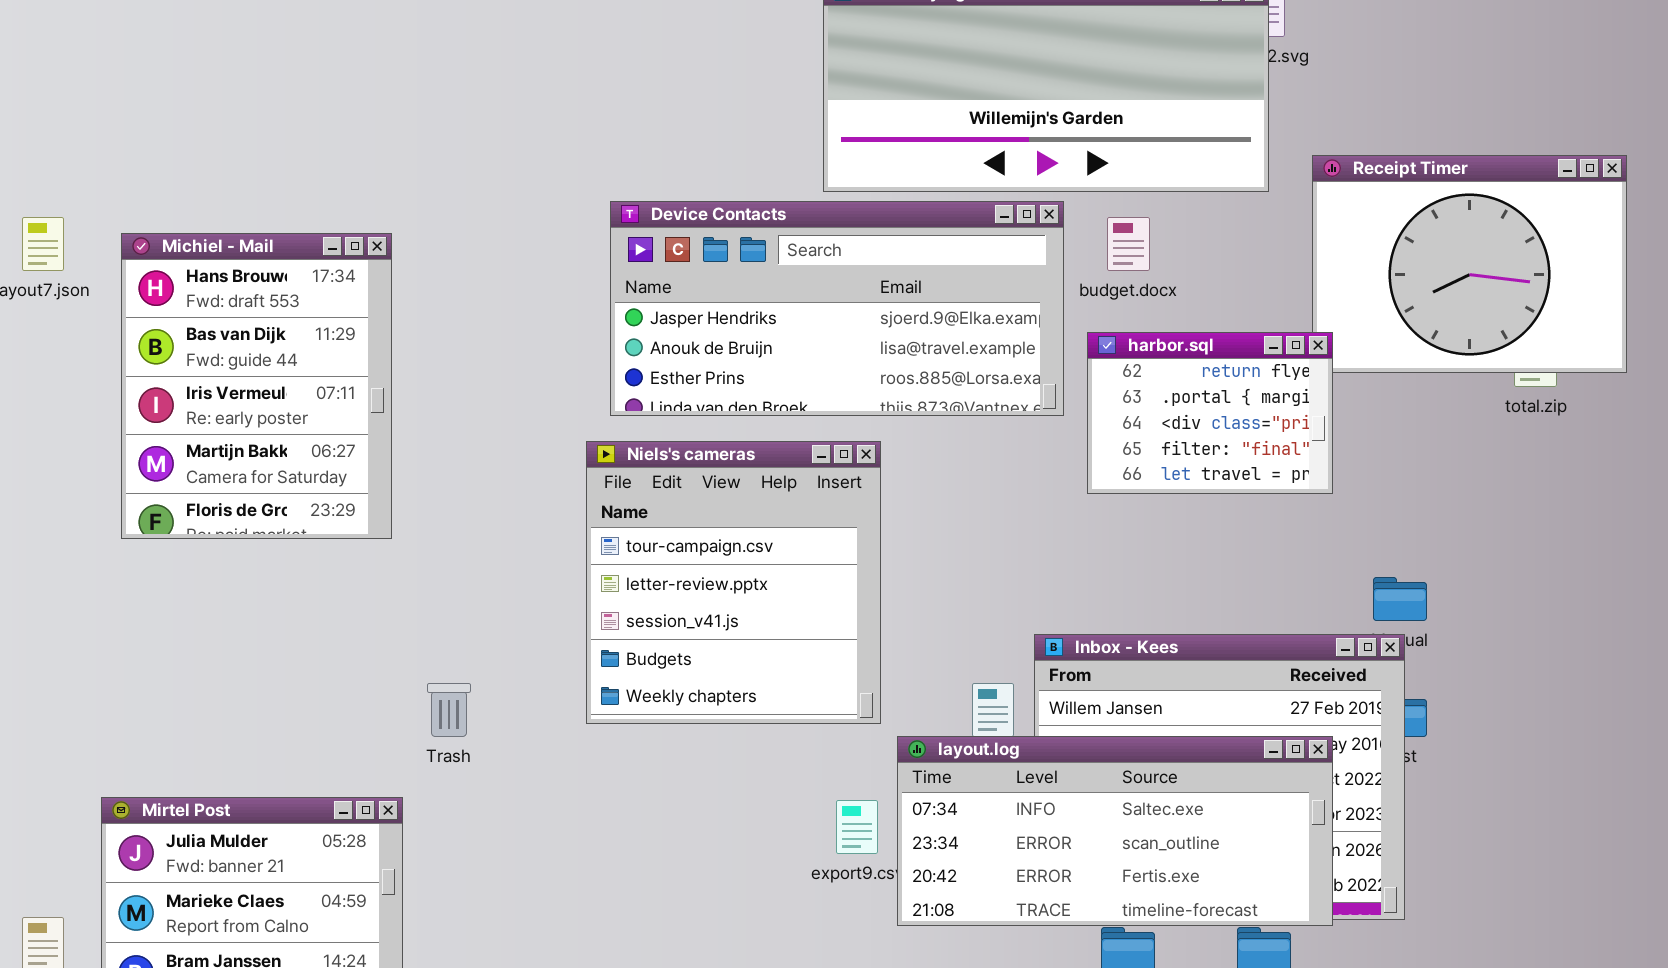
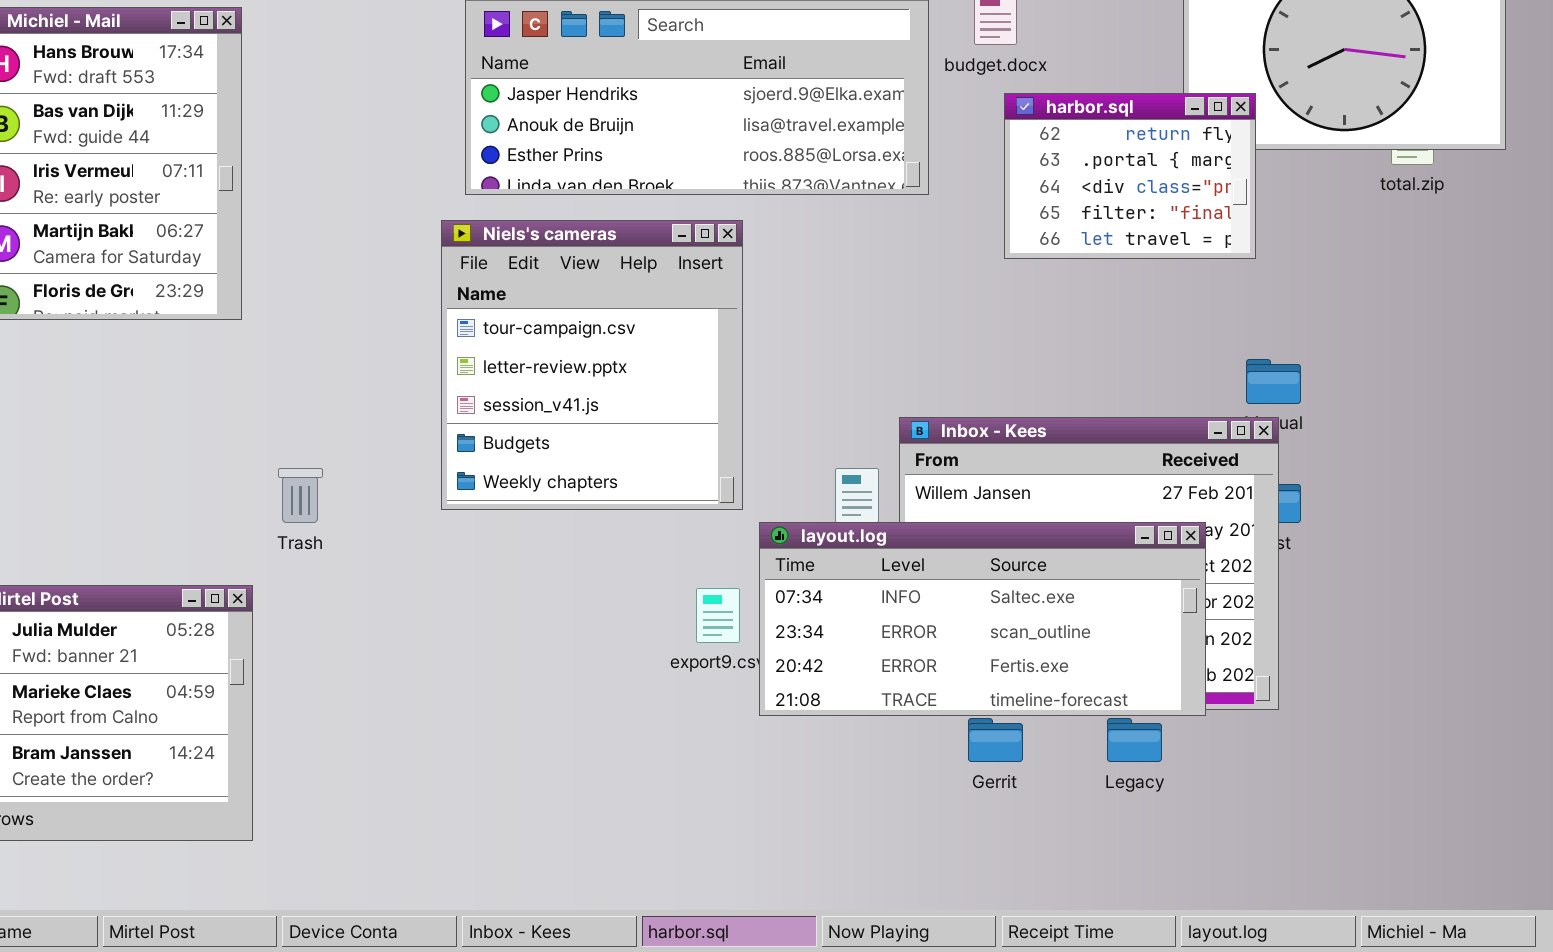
harbor.sql: [1087,332,1333,494] -> [1004,93,1256,259], moved

